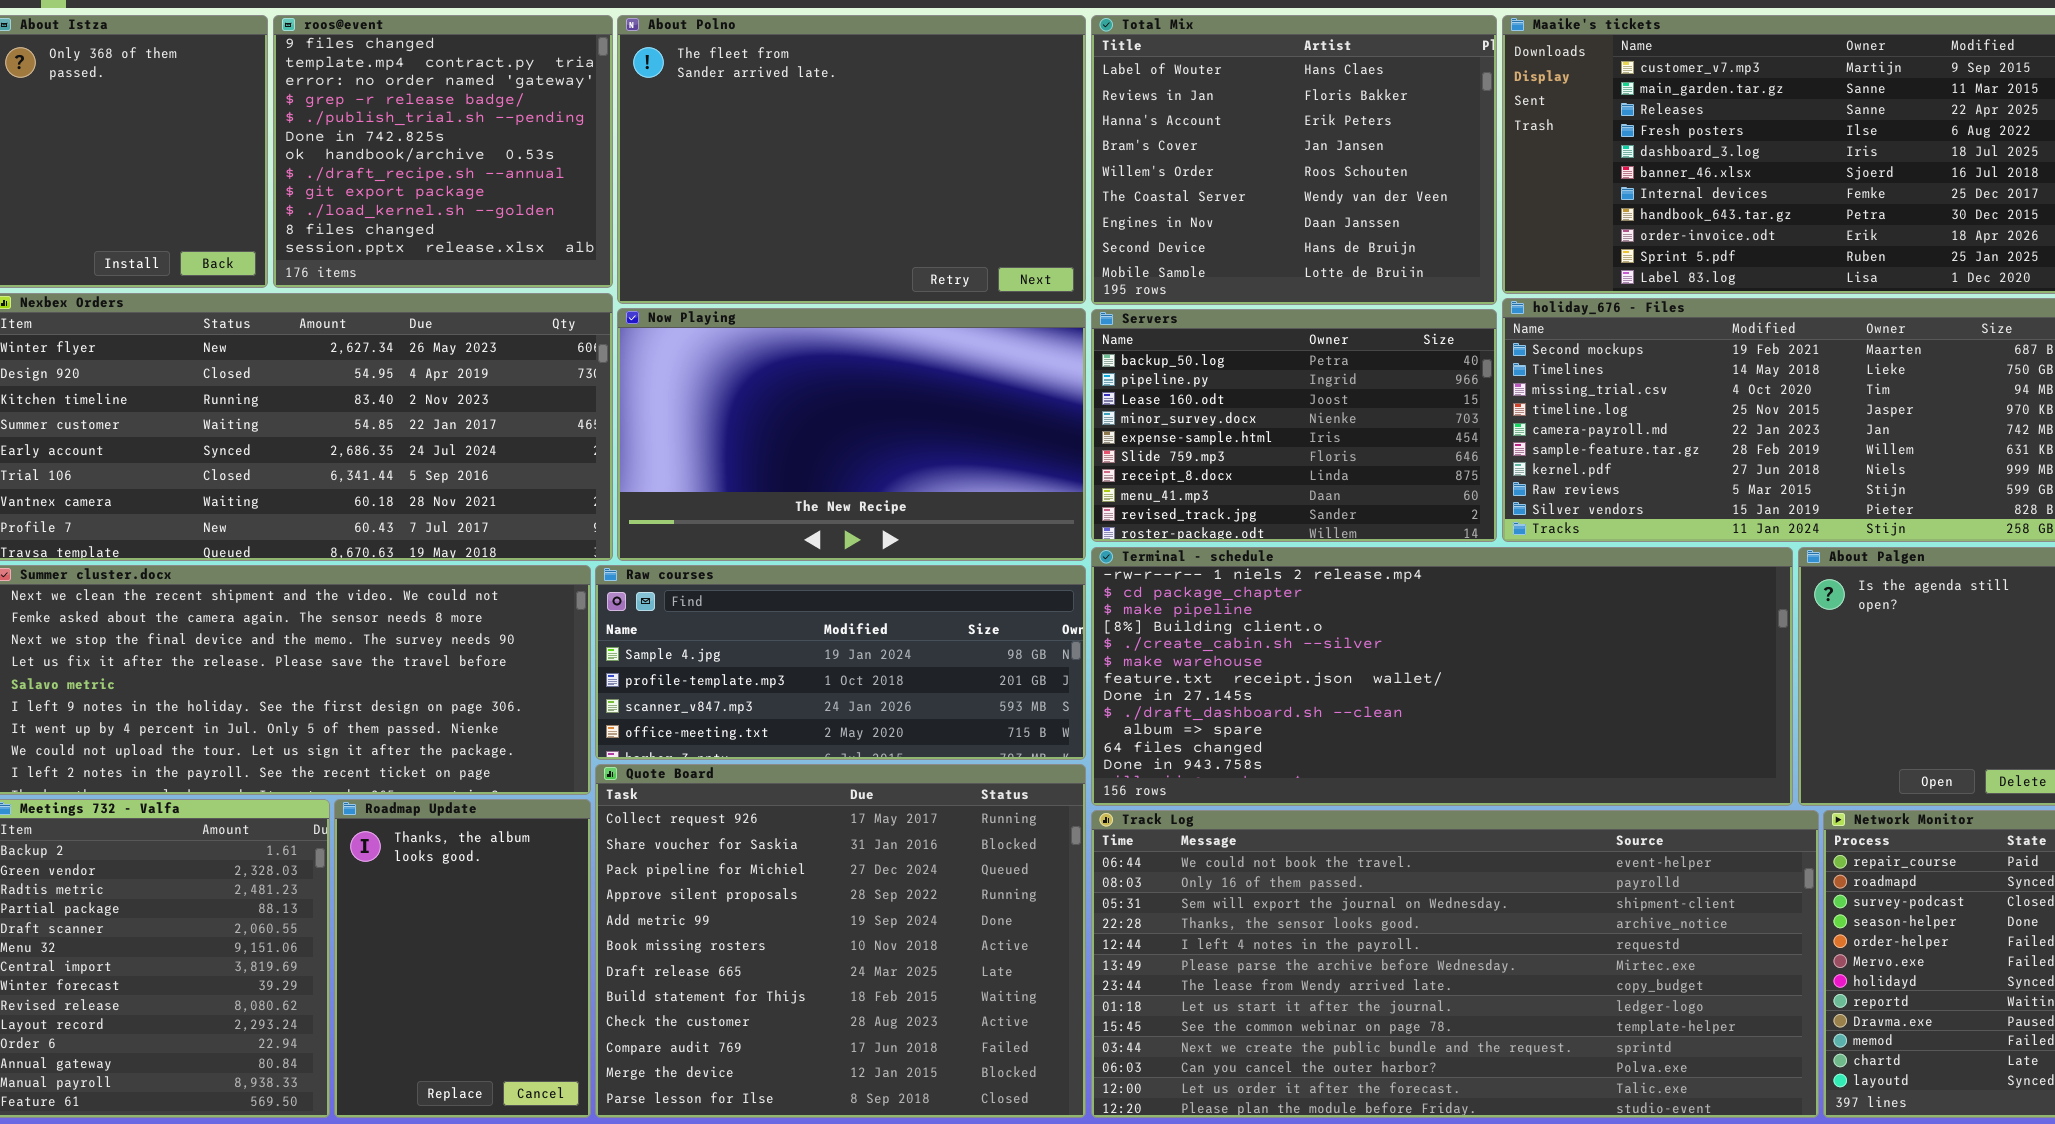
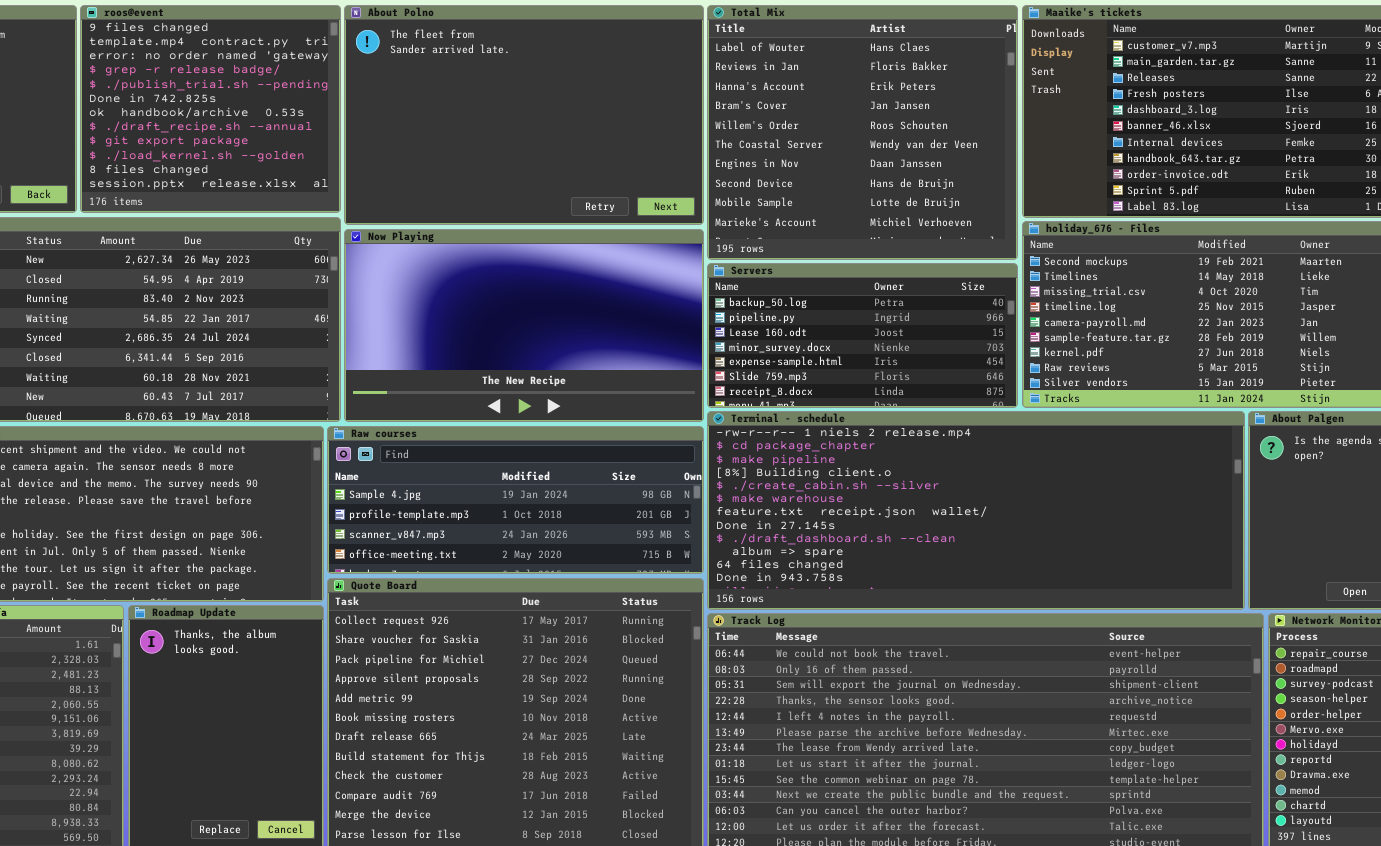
Total Mix: [1091,15,1497,305] -> [707,5,1018,260], resized
Servers: [1091,309,1497,542] -> [707,263,1018,408], resized

